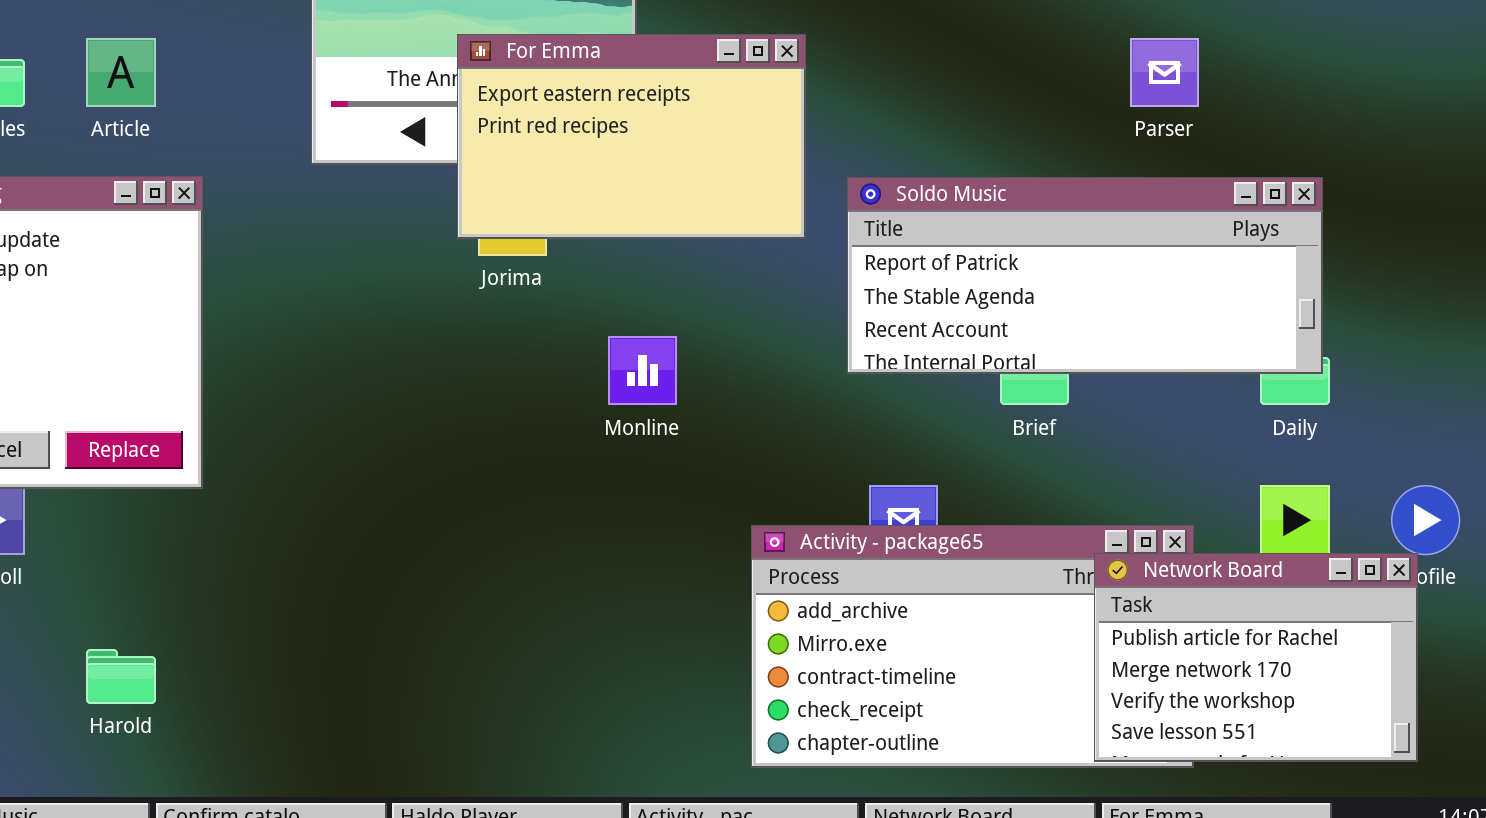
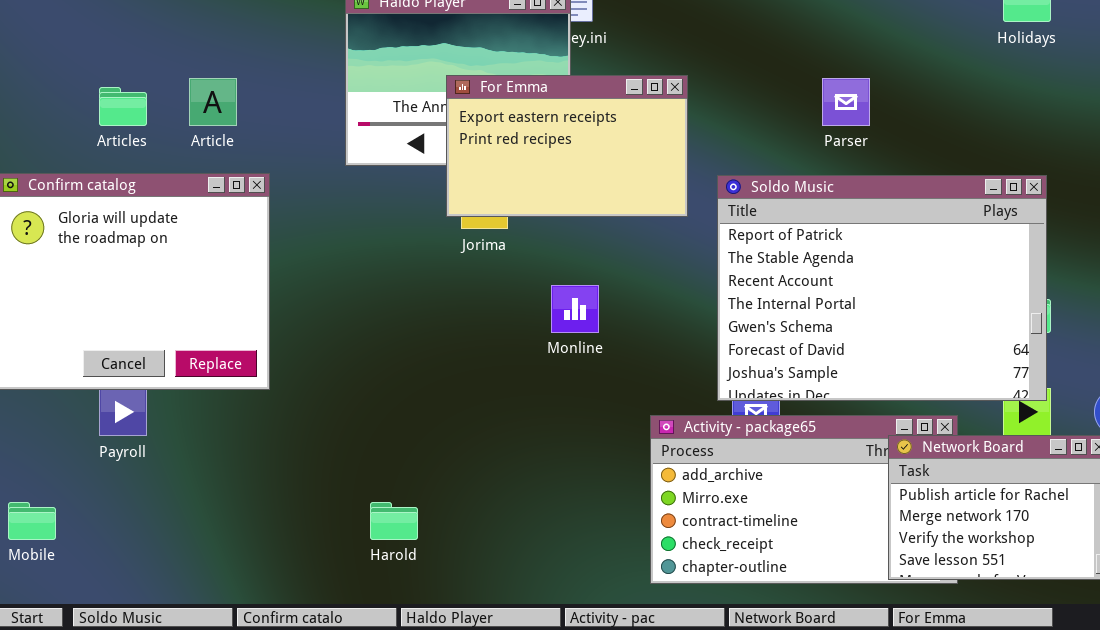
Parser: [1130,38,1199,107] -> [822,78,870,126], moved
Soldo Music: [847,177,1323,374] -> [717,175,1047,401], resized
Harold: [86,649,156,704] -> [370,502,418,540], moved

